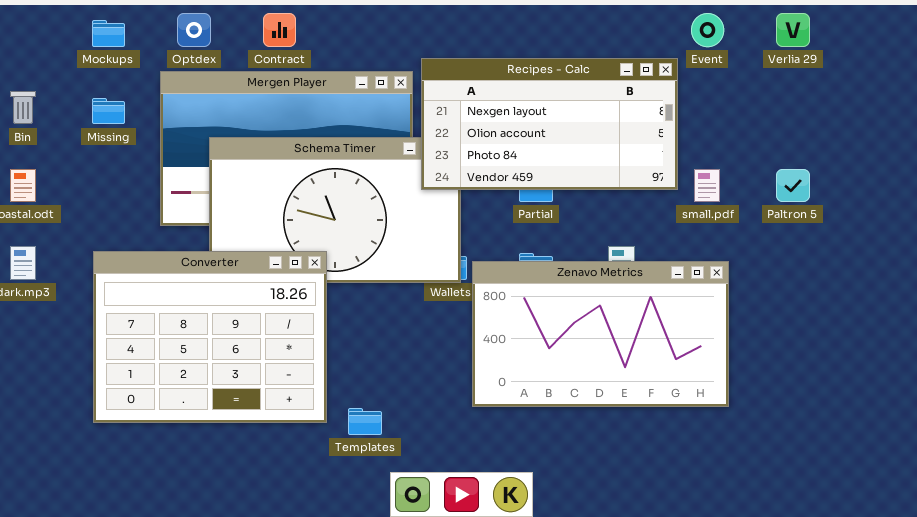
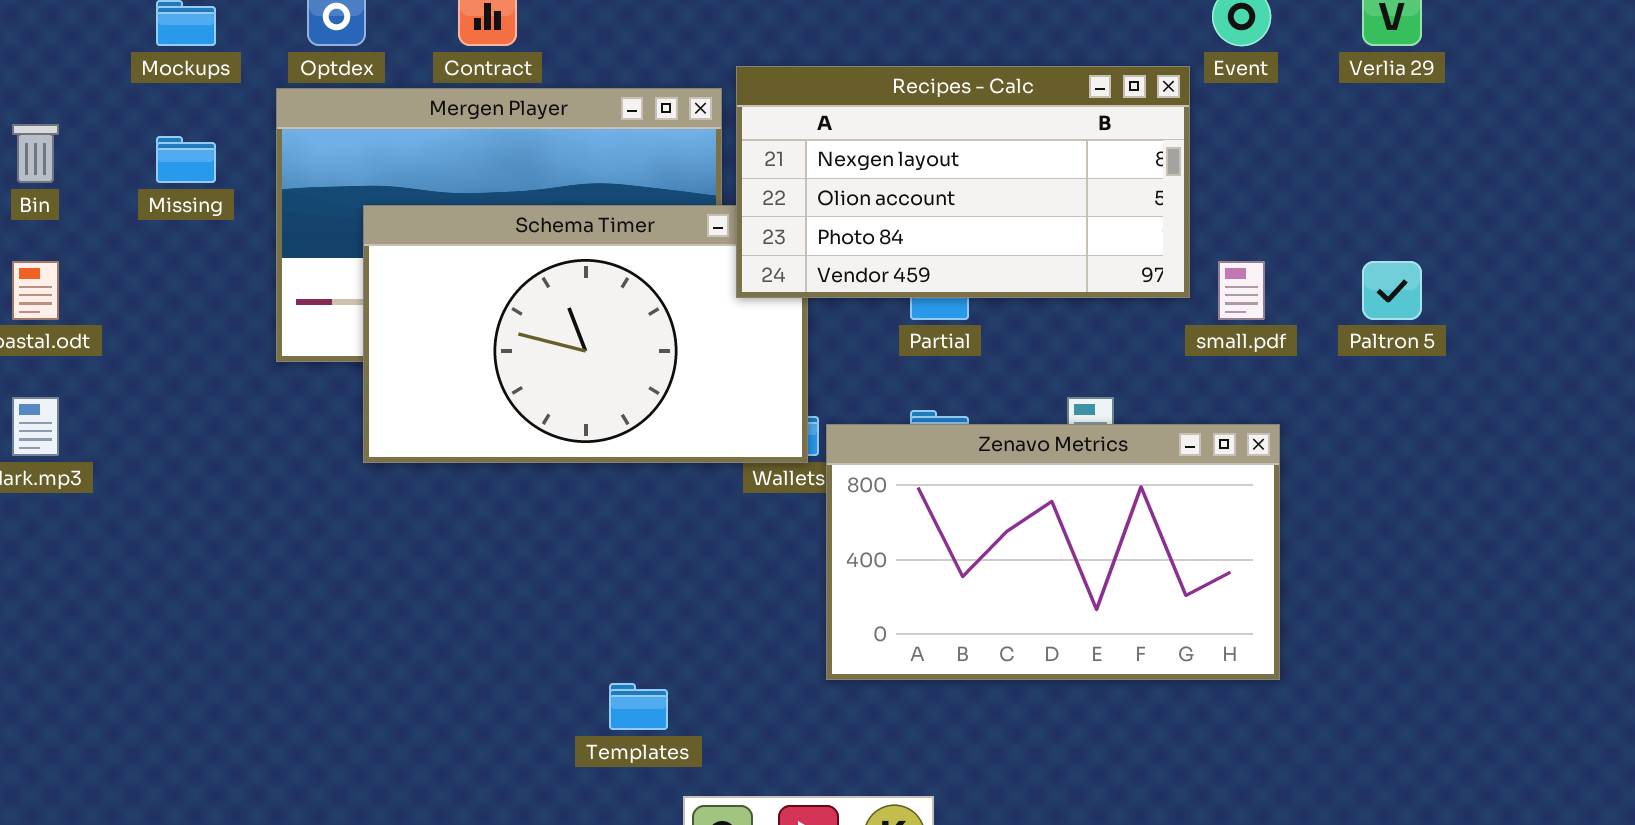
Converter: [93,251,327,423] -> none, closed

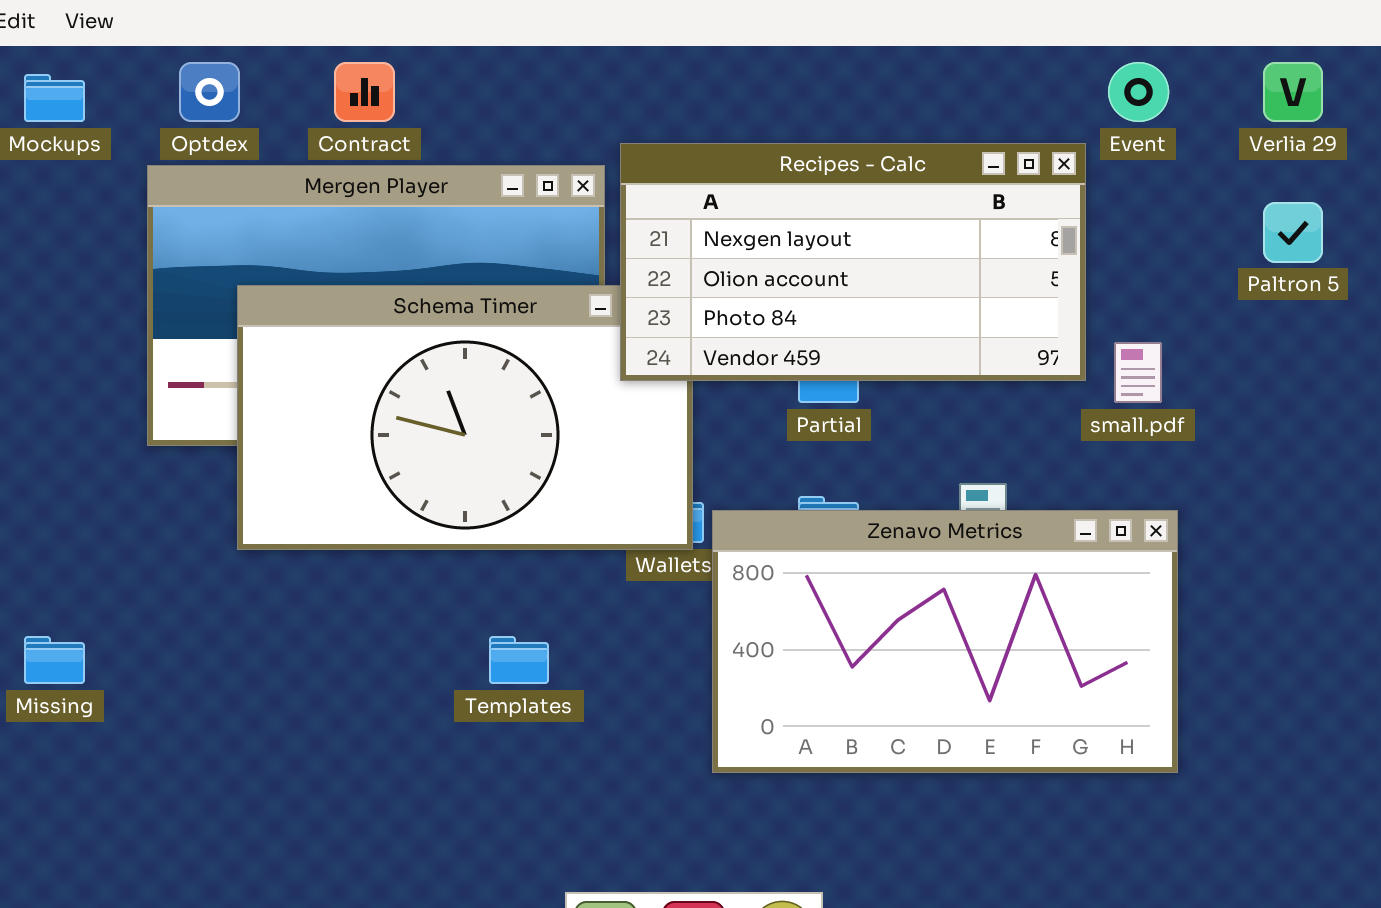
Missing: [156,136,216,183] -> [24,636,85,684], moved
Paltron 5: [1362,261,1422,320] -> [1263,202,1323,263], moved
Templates: [609,683,668,730] -> [489,636,549,684], moved

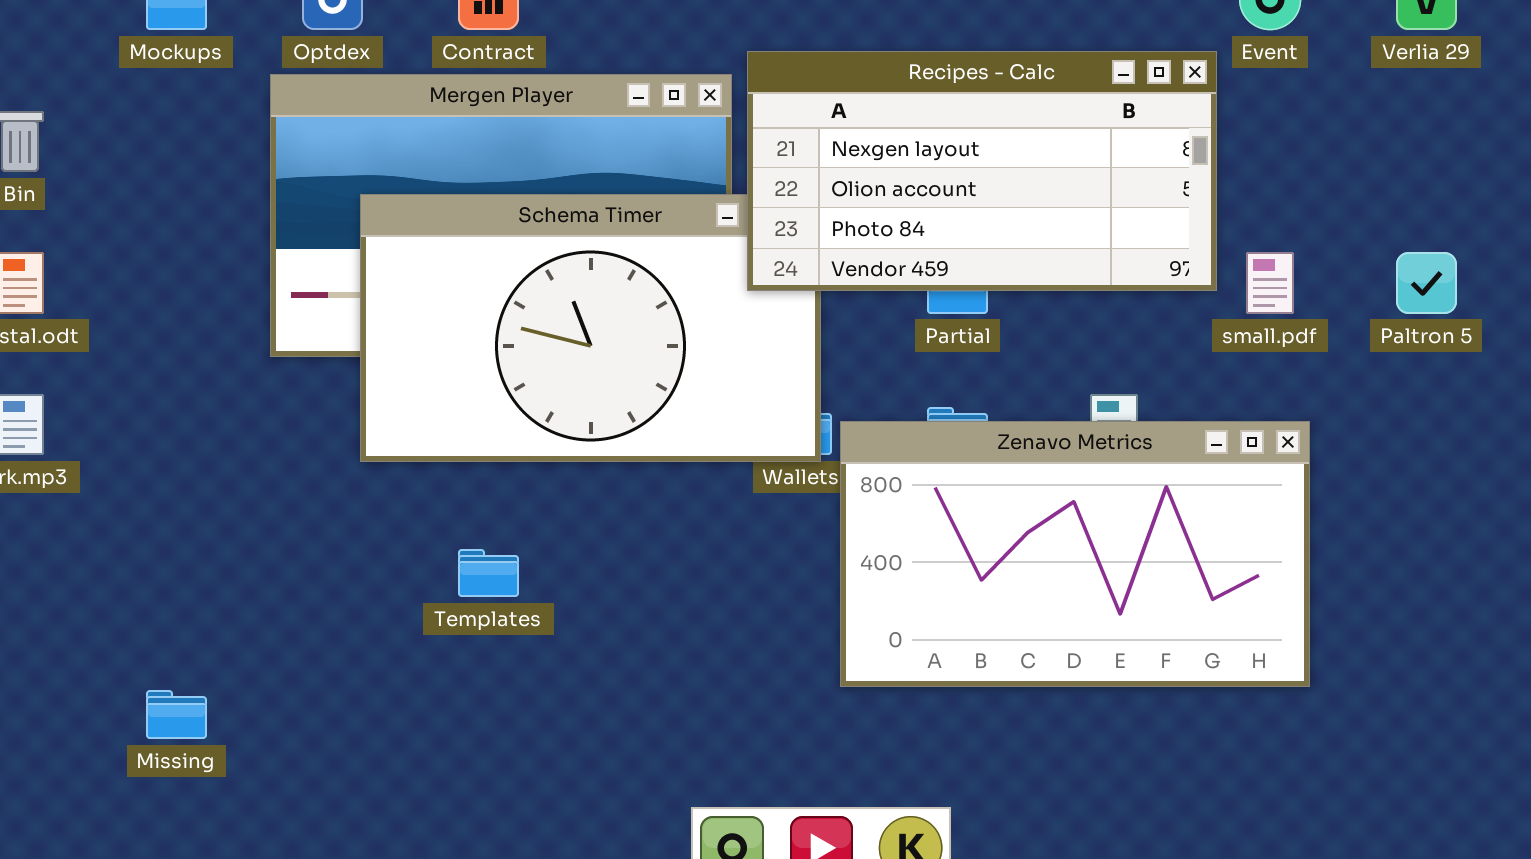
Paltron 5: [1263,202,1323,263] -> [1396,252,1457,314], moved
Missing: [24,636,85,684] -> [146,690,207,739], moved
Templates: [489,636,549,684] -> [458,549,519,597], moved

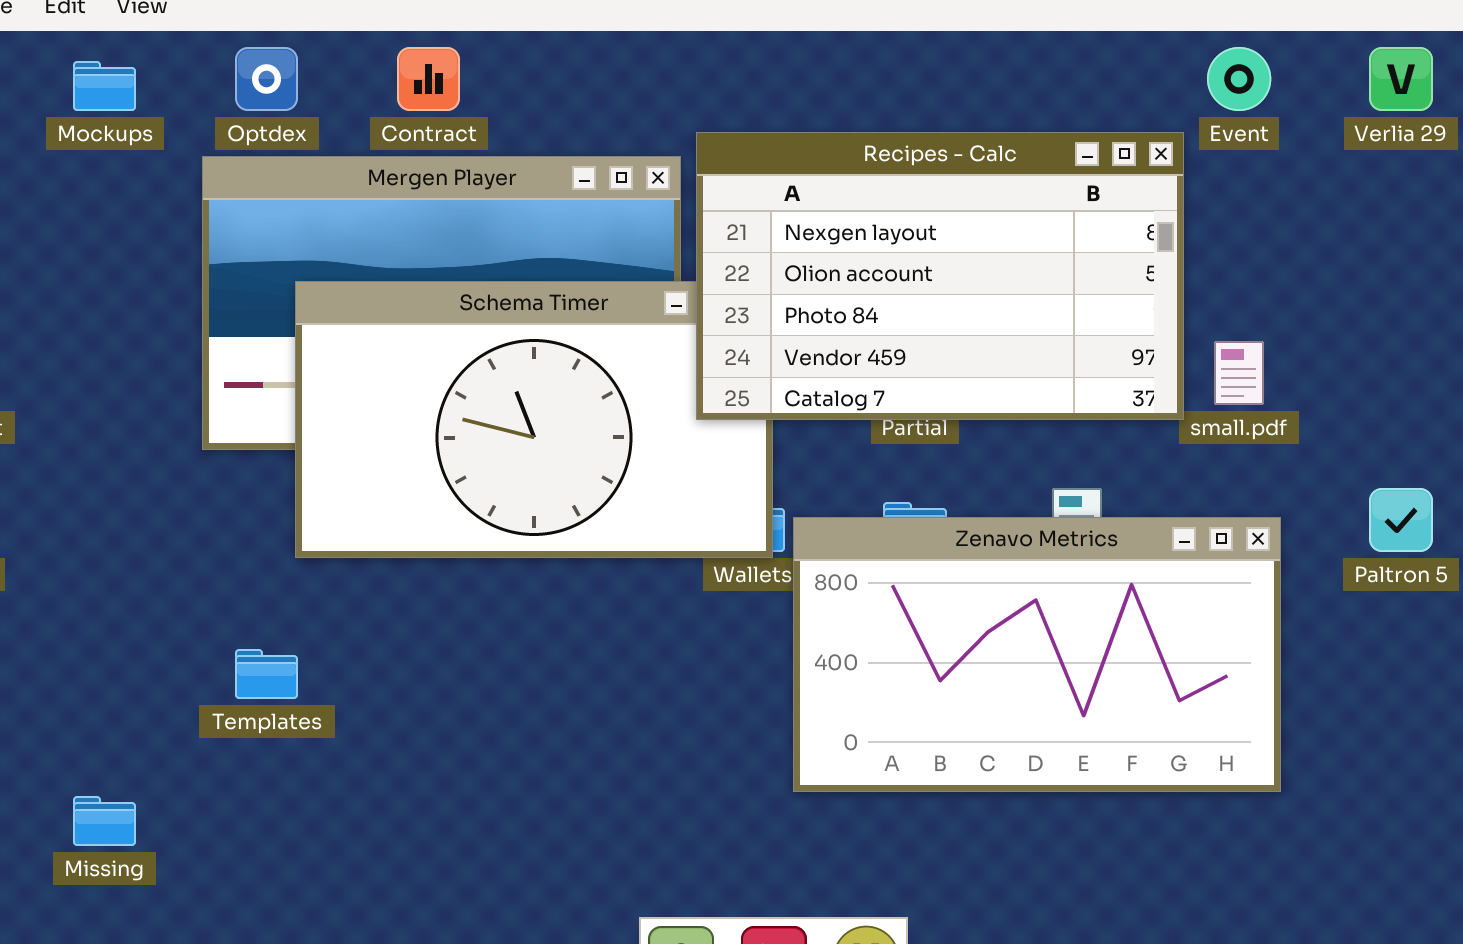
Recipes - Calc: [747,51,1217,291] -> [696,132,1184,420], resized
Paltron 5: [1396,252,1457,314] -> [1369,488,1433,552], moved
Templates: [458,549,519,597] -> [235,649,298,699], moved

